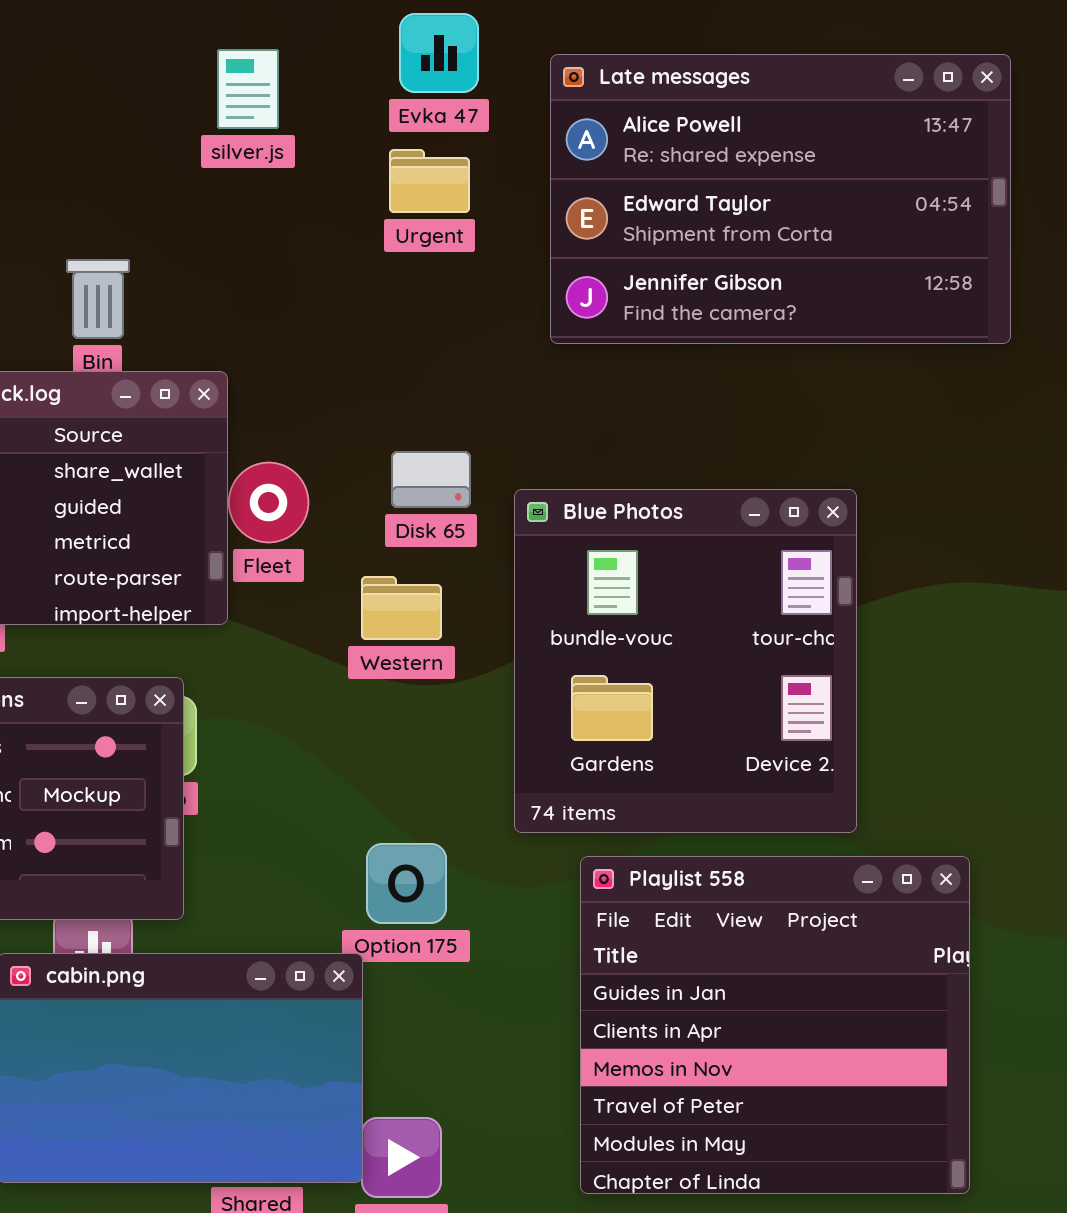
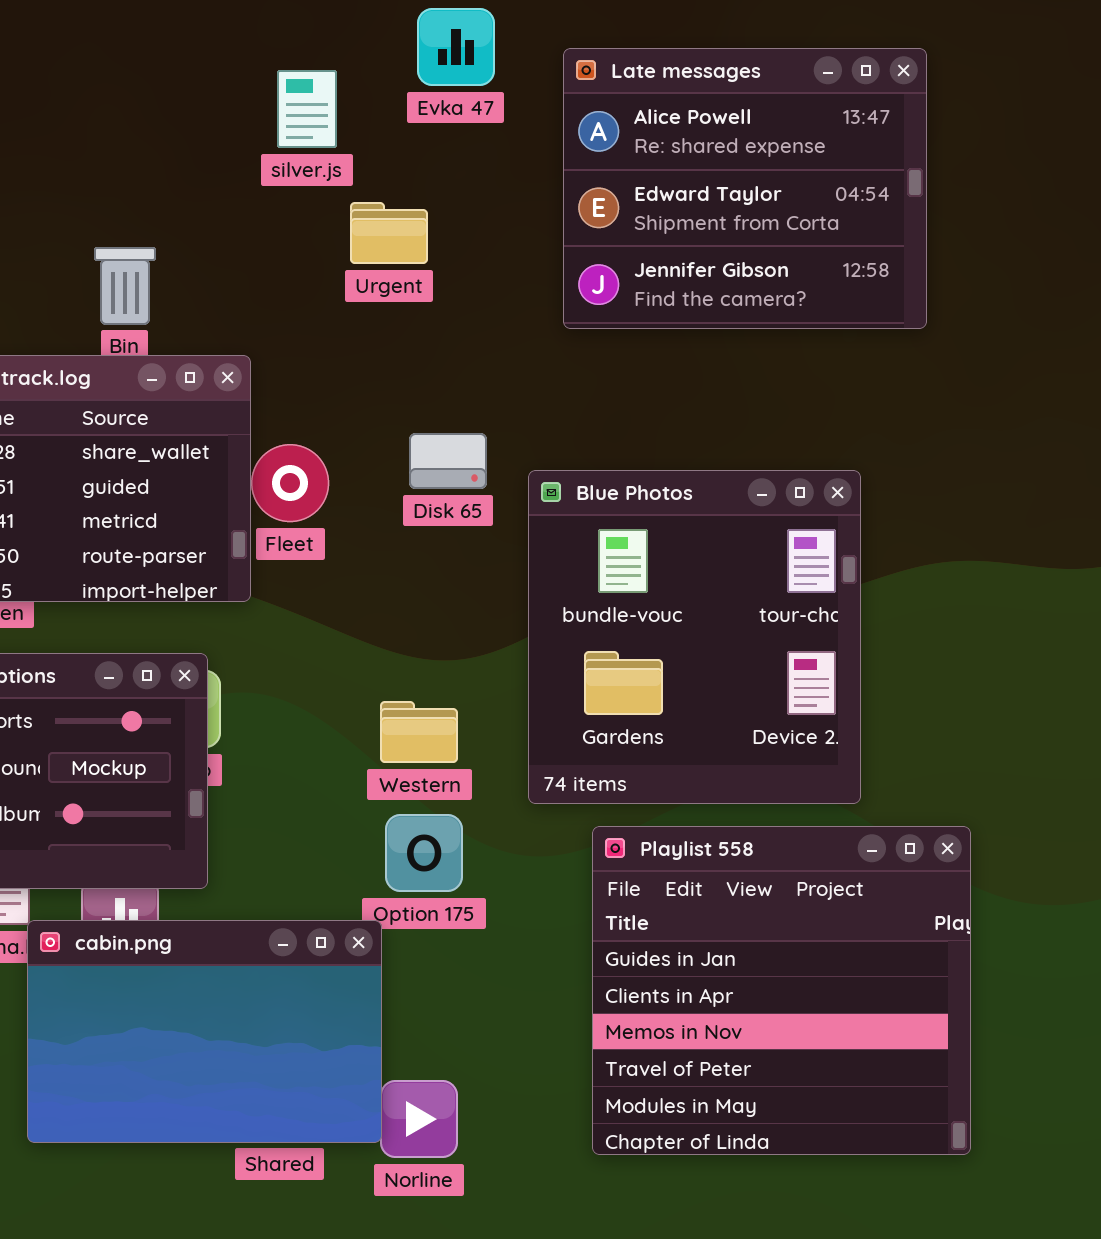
silver.js: [217,49,279,129] -> [277,70,337,148], moved
Late messages: [550,54,1011,344] -> [563,48,927,329], resized
Urgent: [389,149,470,213] -> [350,202,428,264], moved
Western: [361,576,442,640] -> [380,701,458,763], moved

